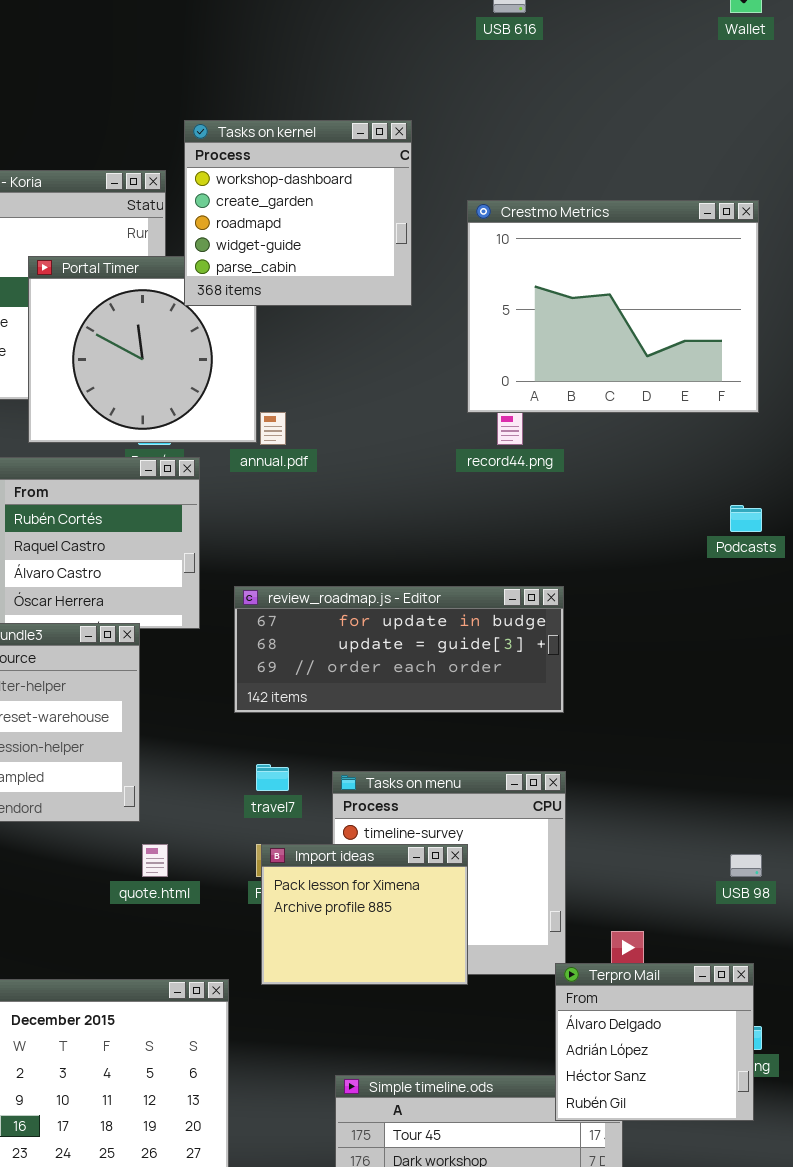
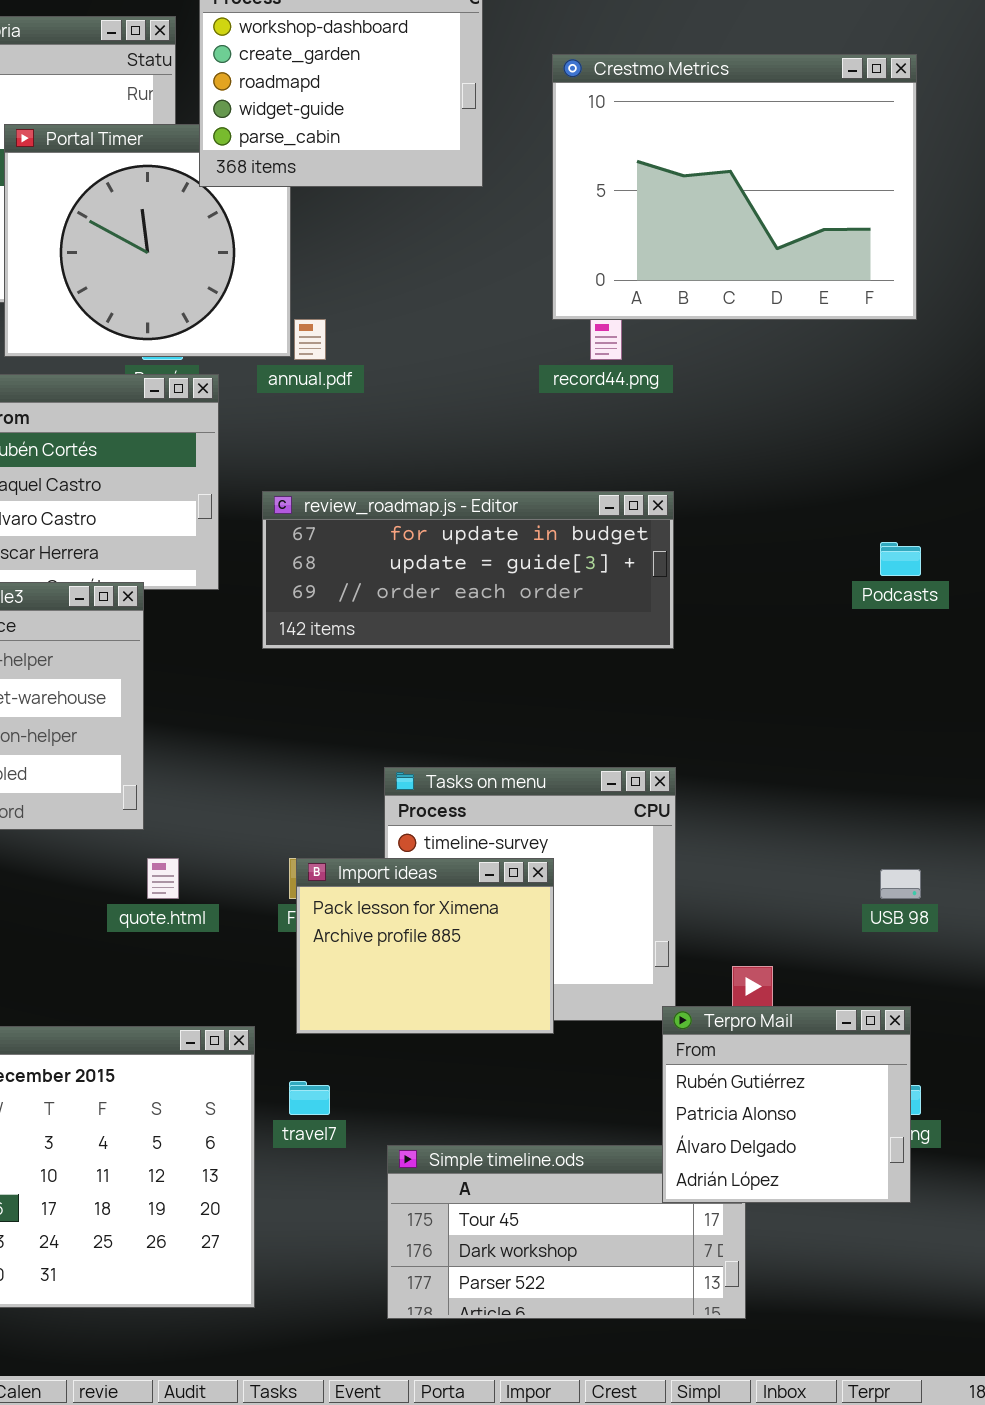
Podcasts: [730,505,762,532] -> [880,542,921,576], moved
review_roadmap.js - Editor: [234,586,564,713] -> [262,491,674,649], moved
travel7: [256,764,289,791] -> [289,1081,330,1115], moved
Terpro Mail: [555,963,754,1121] -> [662,1006,911,1203], scrolled up 2 rows

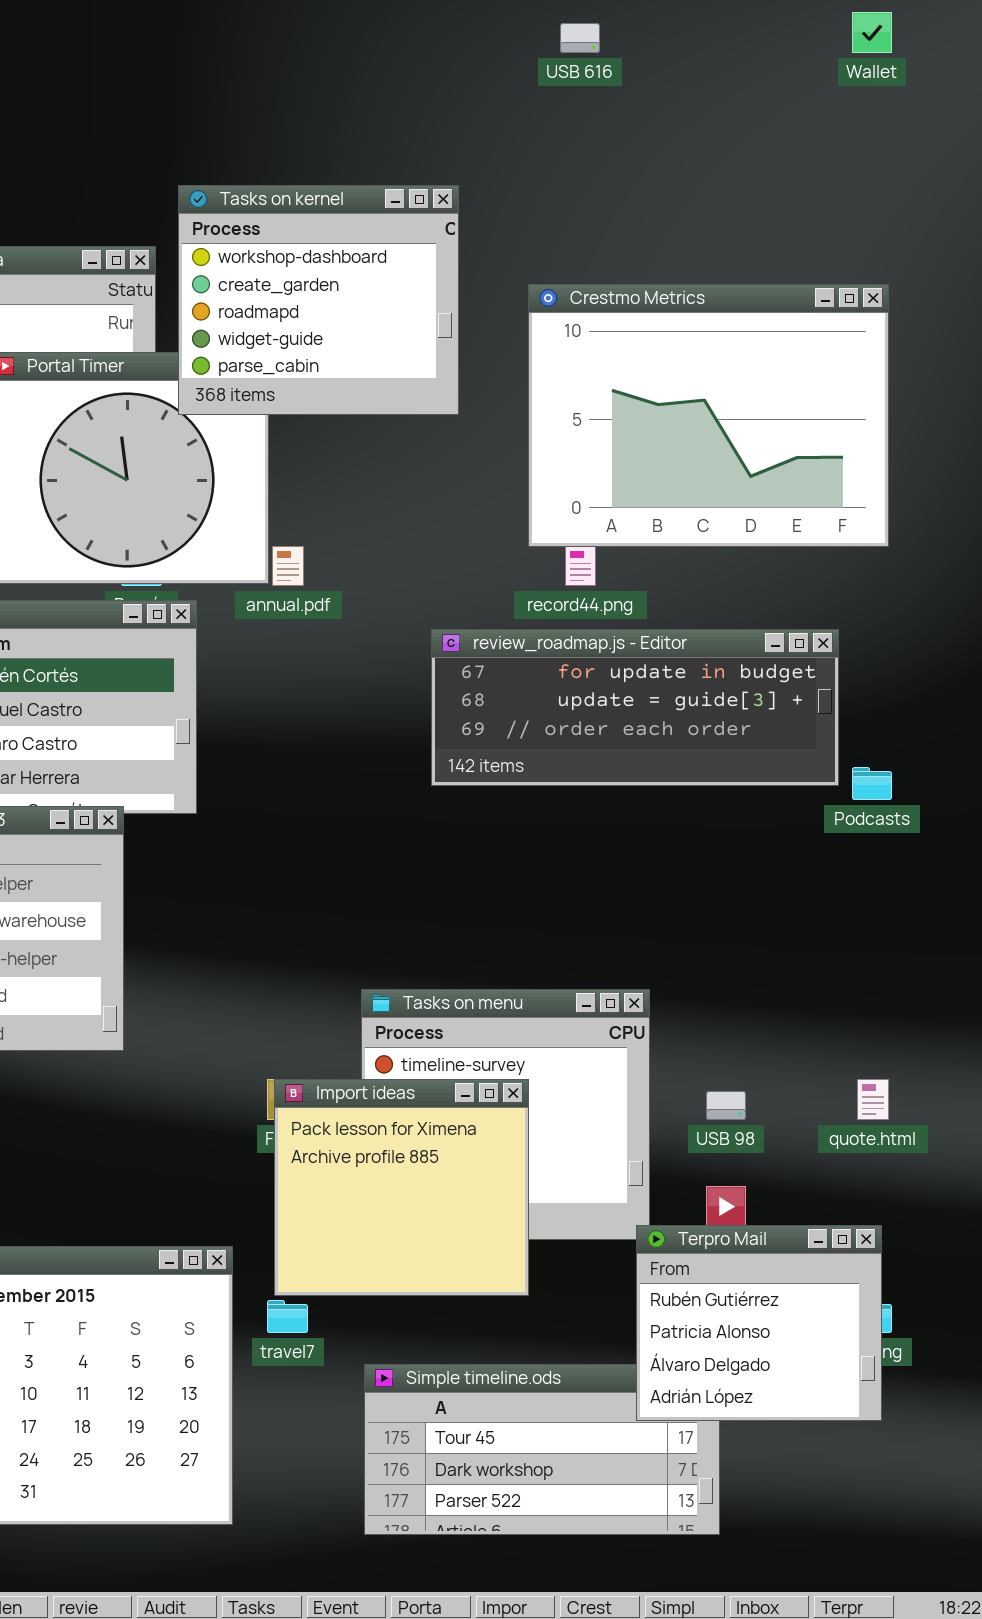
review_roadmap.js - Editor: [262,491,674,649] -> [431,629,839,786], moved
quote.html: [147,858,179,899] -> [857,1079,889,1120], moved
Import ideas: [296,858,554,1034] -> [274,1079,529,1296], resized
USB 98: [880,869,921,899] -> [706,1091,746,1120], moved

